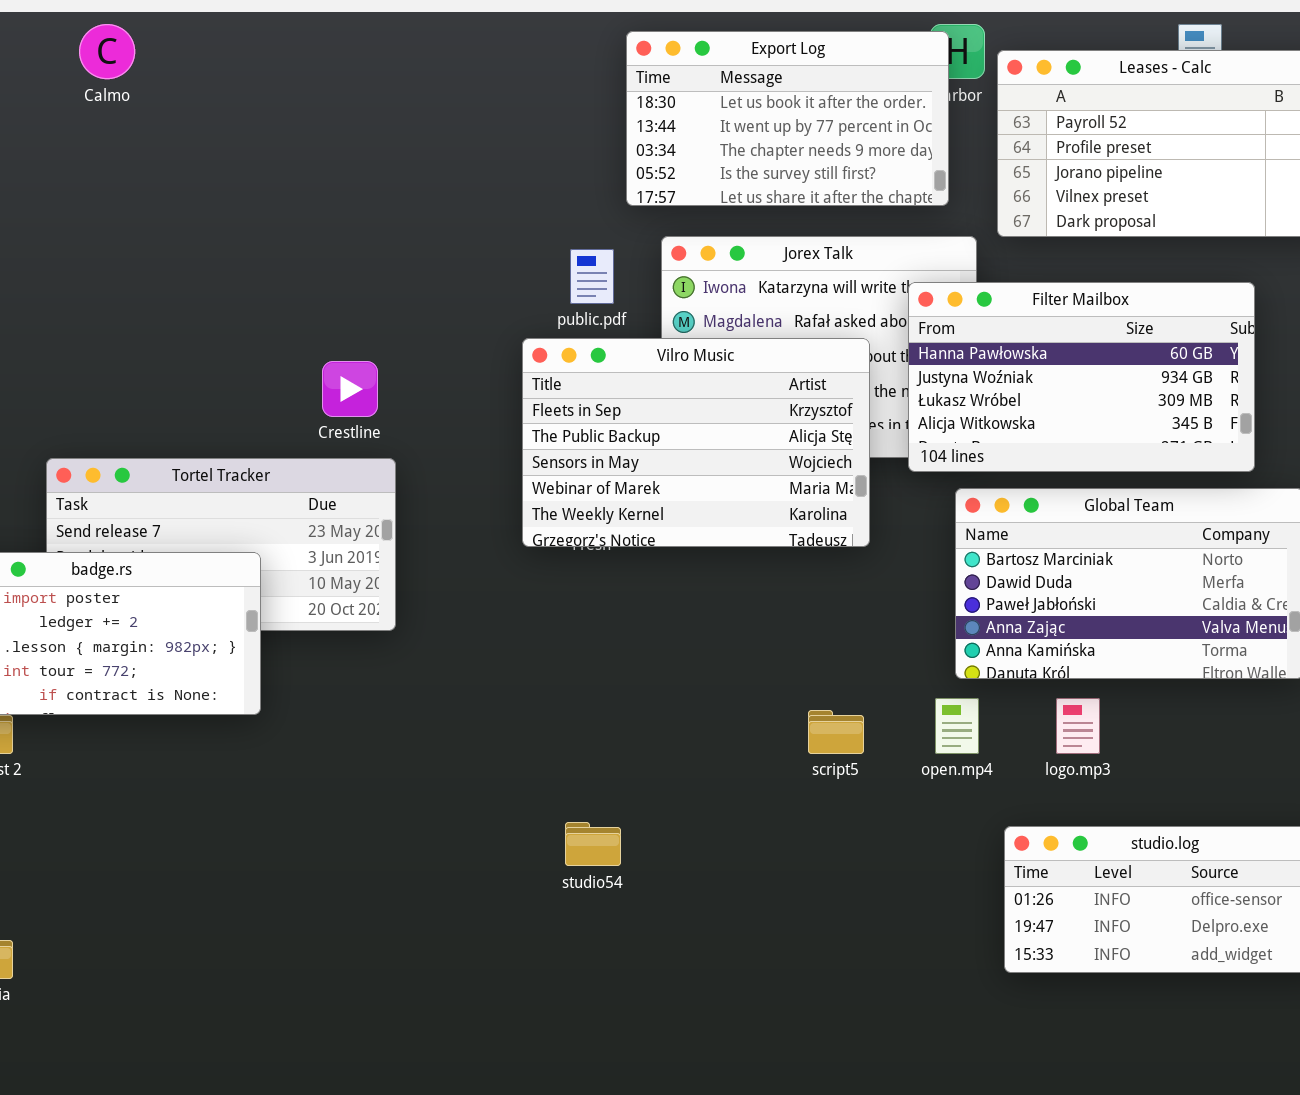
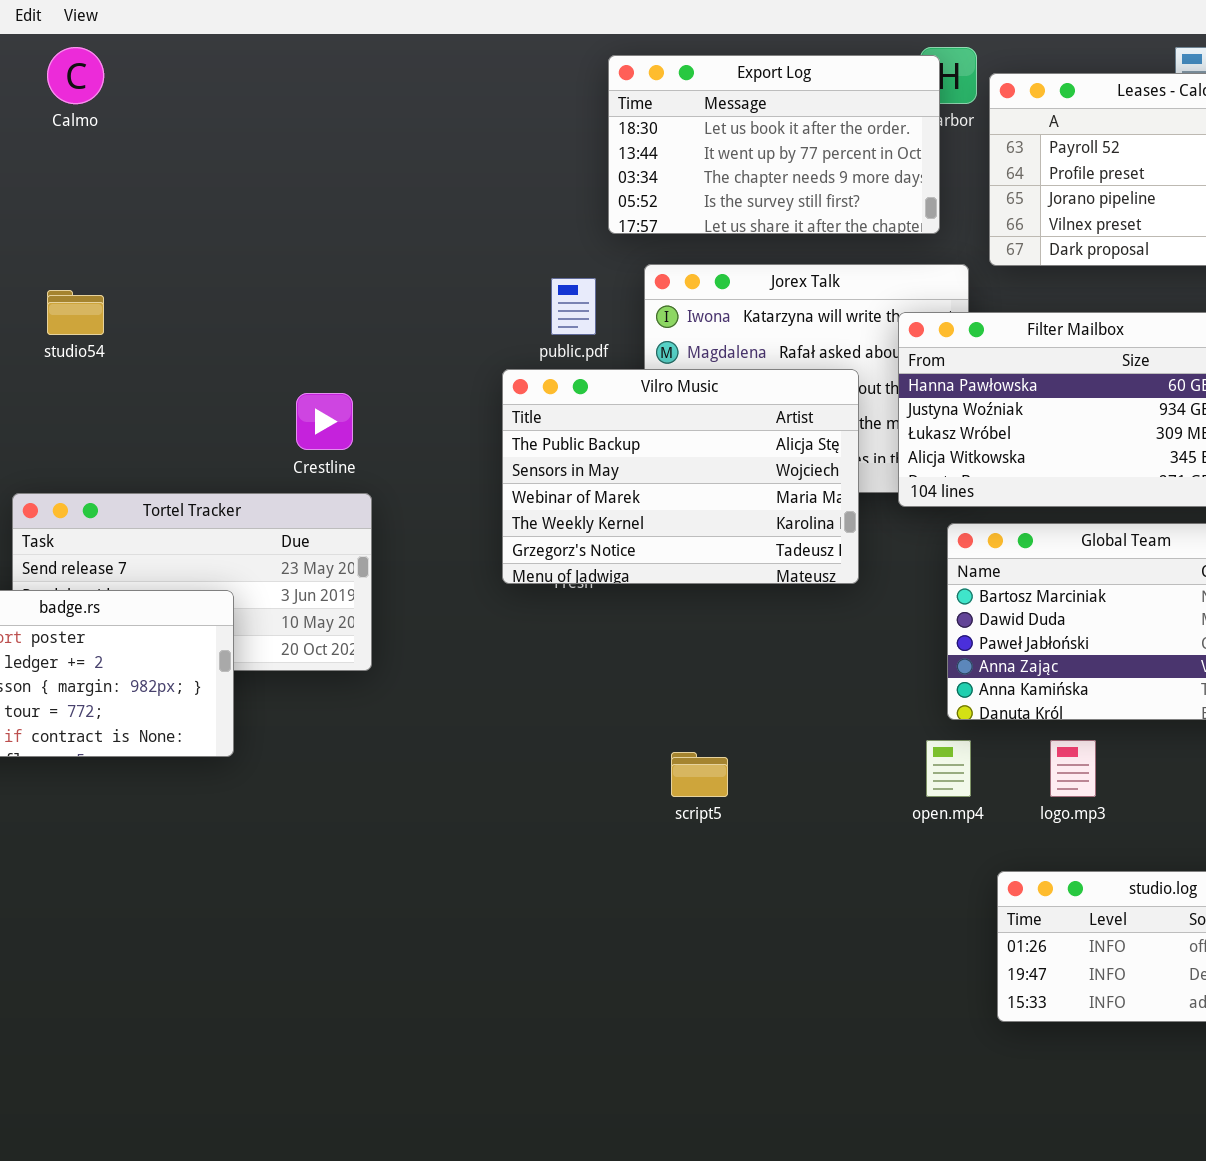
Vilro Music: [522,338,870,547] -> [502,369,859,584], scrolled down 1 row
script5: [808,710,864,754] -> [671,752,728,797], moved
studio54: [565,822,621,866] -> [47,290,104,335], moved

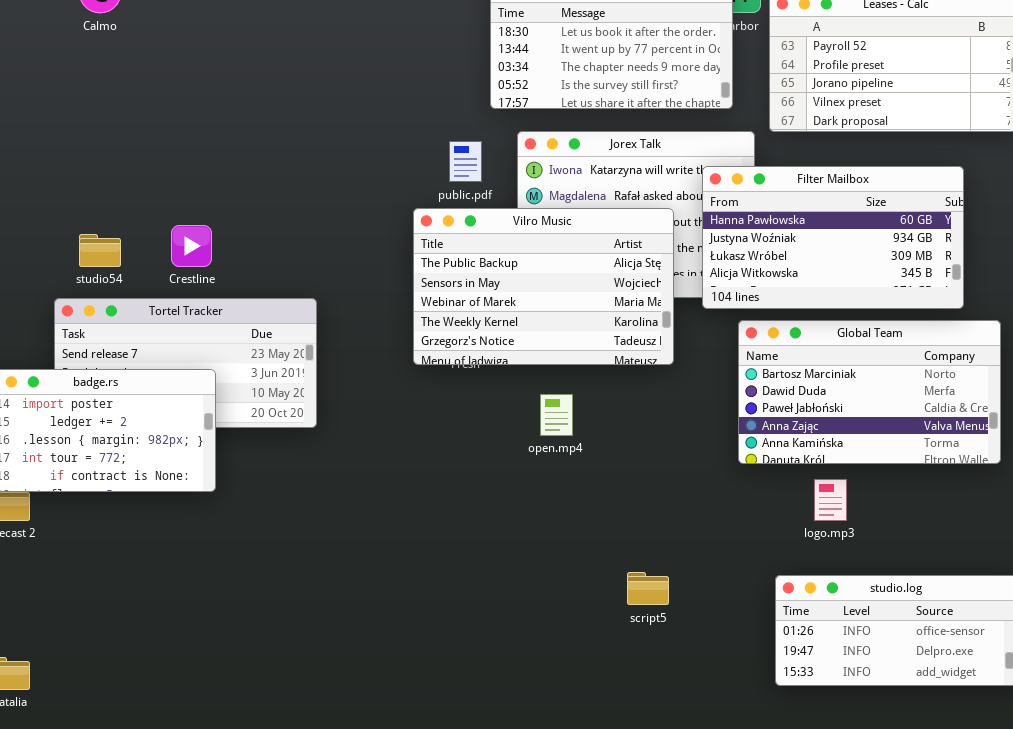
studio54: [47,290,104,335] -> [79,234,121,267], moved
Crestline: [296,393,353,450] -> [171,225,212,267], moved
open.mp4: [926,740,971,797] -> [540,394,573,436], moved
script5: [671,752,728,797] -> [627,572,669,605], moved

